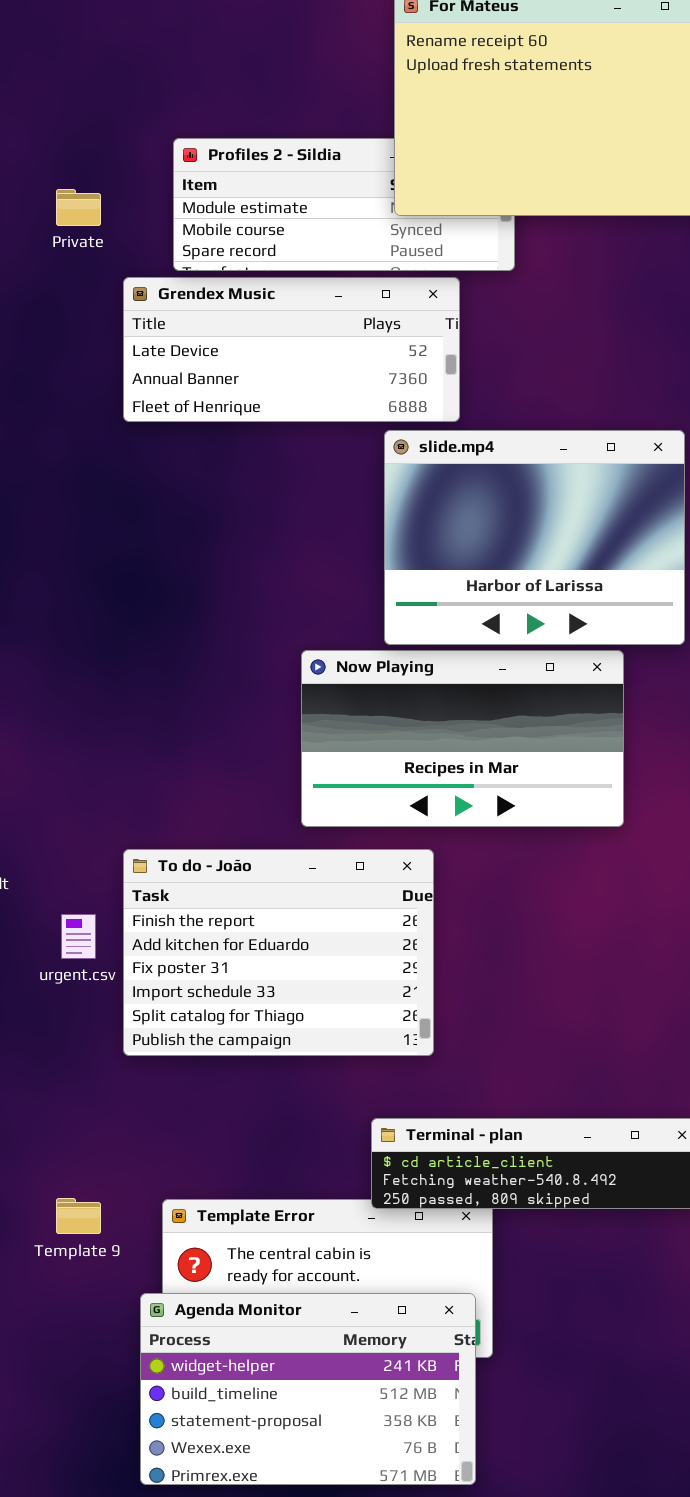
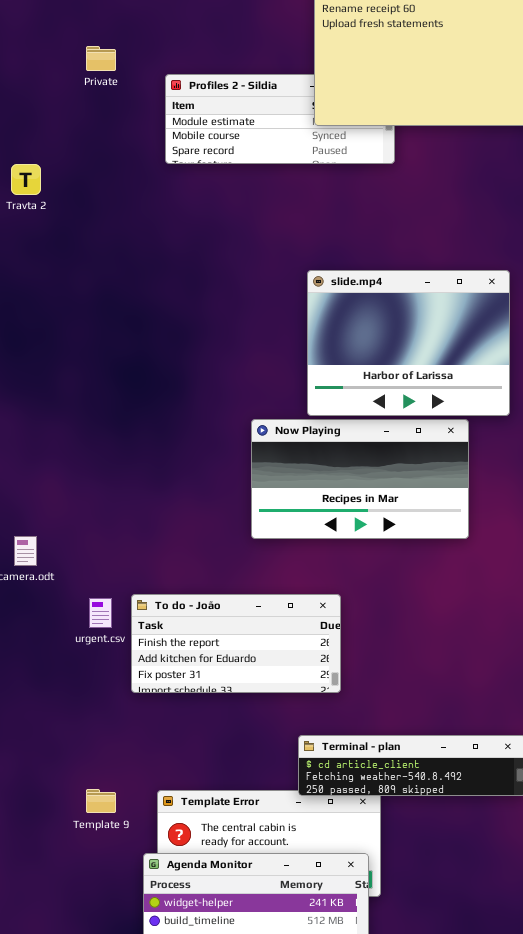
Private: [56,189,101,226] -> [86,46,116,71], moved
Grendex Music: [123,277,460,422] -> none, closed
To do - João: [123,849,434,1056] -> [131,594,341,693], resized

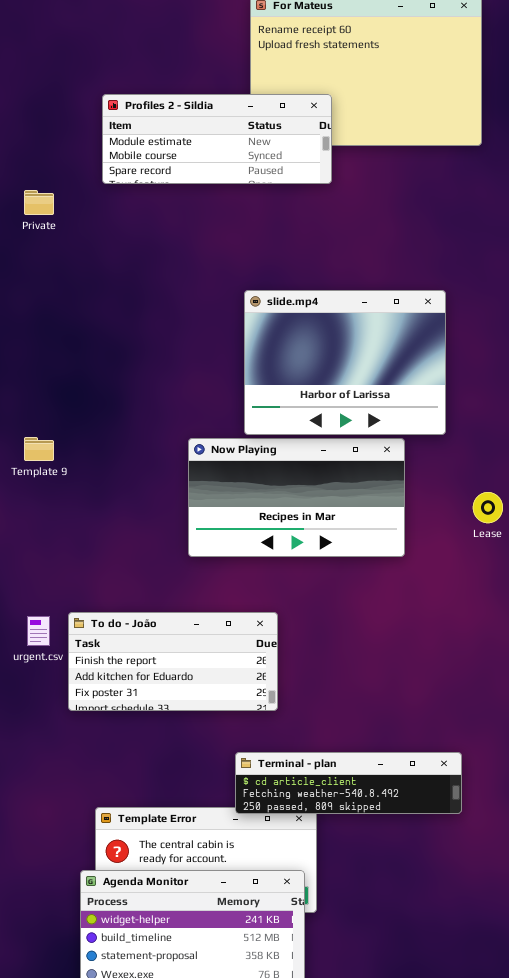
Private: [86,46,116,71] -> [24,190,54,215], moved
Profiles 2 - Sildia: [165,74,395,164] -> [102,94,332,184], raised
Template 9: [86,789,116,813] -> [24,437,54,461], moved

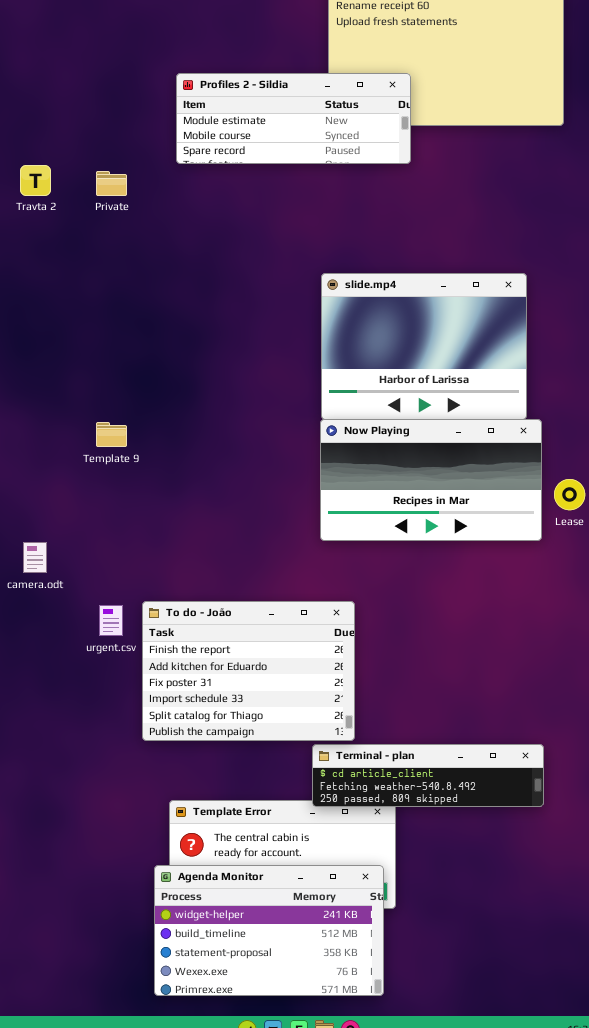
Now Playing: [188,438,405,557] -> [320,419,542,541], moved
To do - João: [68,612,278,711] -> [142,601,355,741], resized

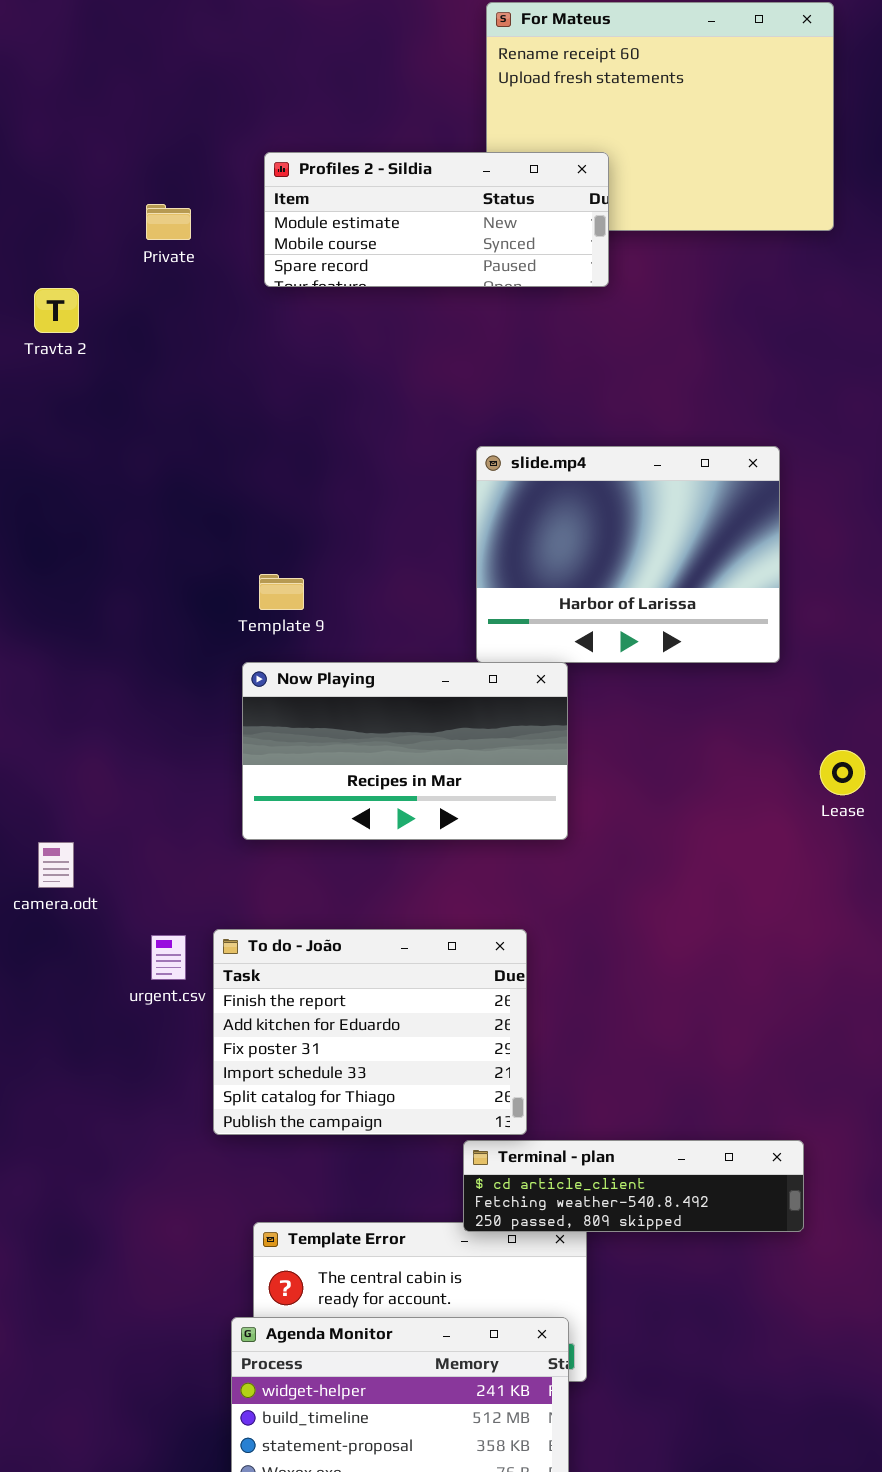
Private: [96,171,127,196] -> [146,204,191,240], moved
Now Playing: [320,419,542,541] -> [242,662,568,840], moved
Template 9: [96,422,127,447] -> [259,574,304,610], moved

